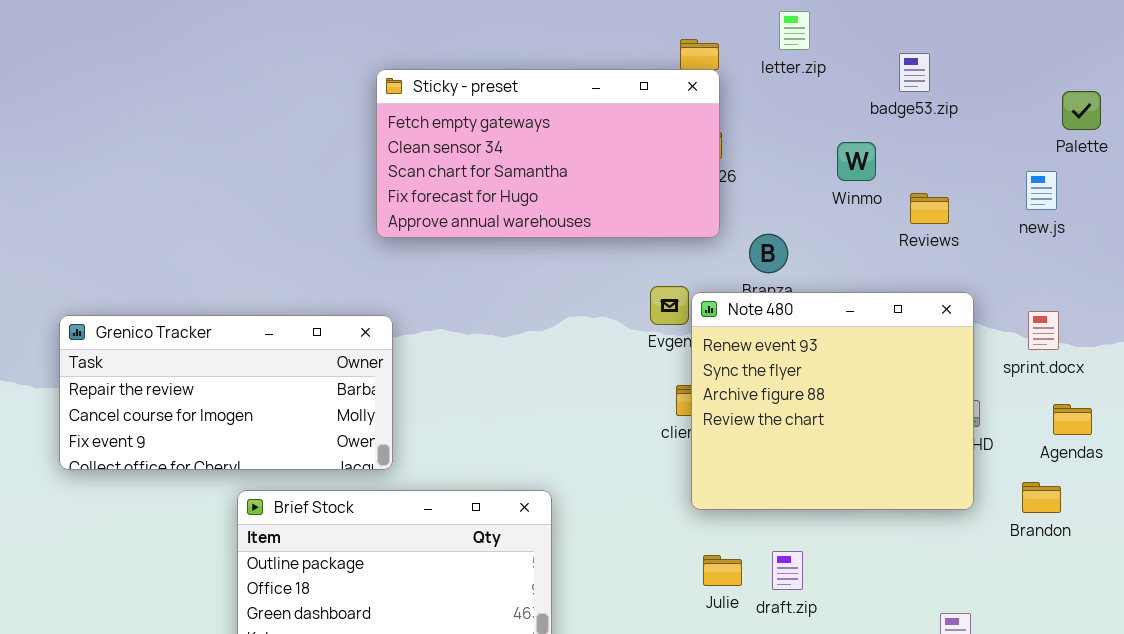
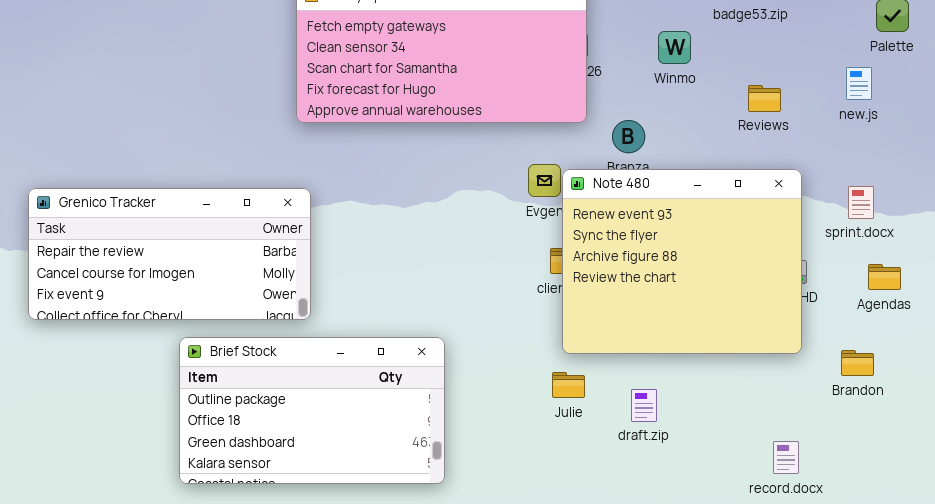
Winmo: [837,142,876,181] -> [658,31,691,64], moved
Brandon: [1022,482,1061,513] -> [841,350,874,376], moved
Julie: [703,555,742,586] -> [552,372,585,398], moved

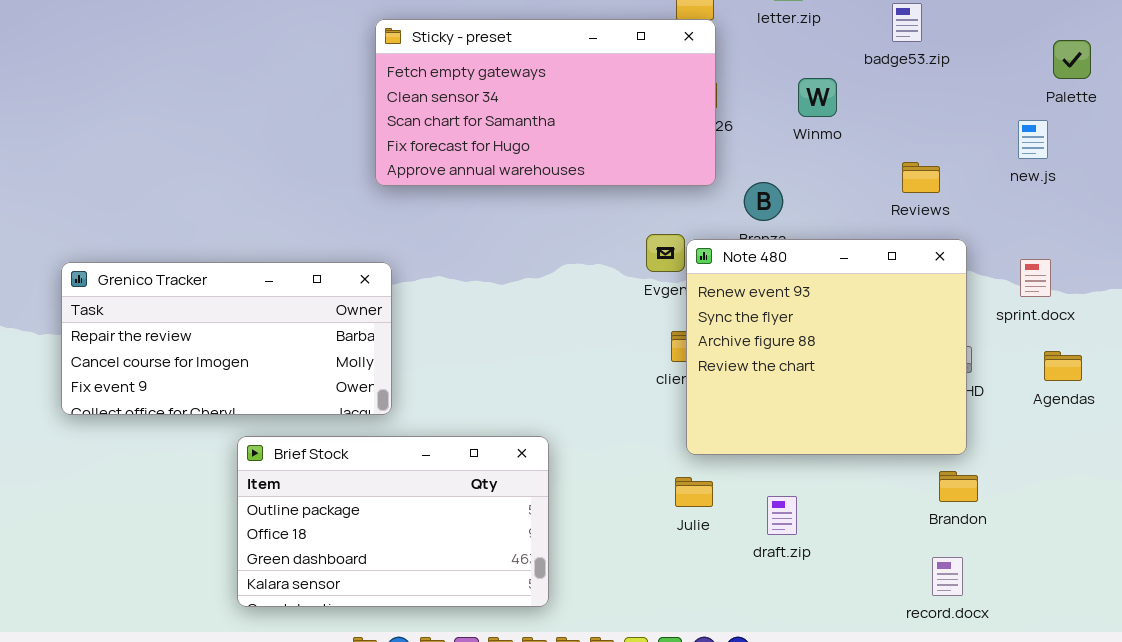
Reviews: [748,85,781,112] -> [902,162,940,193], moved
Brandon: [841,350,874,376] -> [939,471,978,502], moved

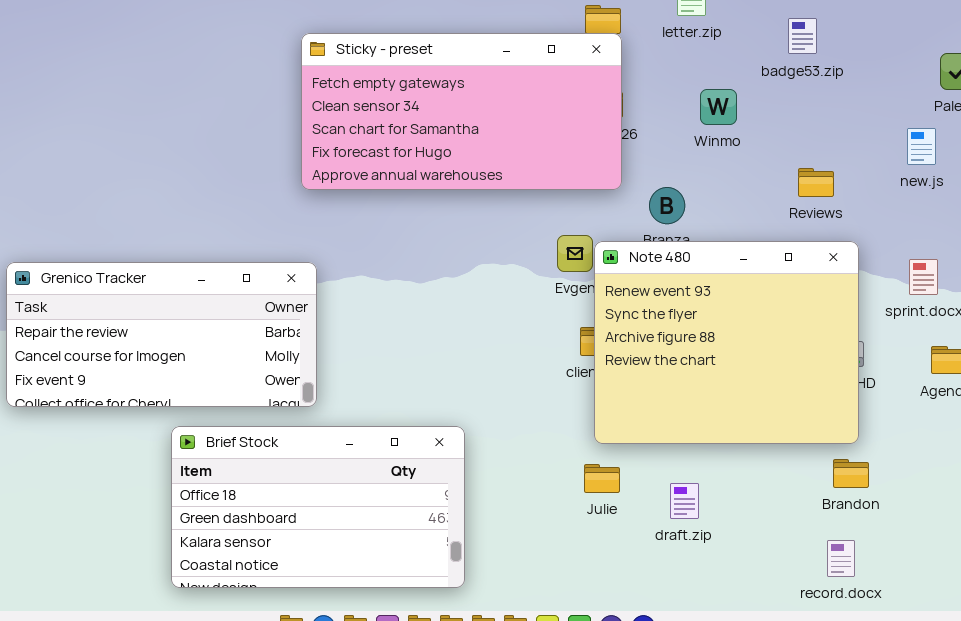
Brief Stock: [237,436,549,607] -> [171,426,465,588], scrolled down 1 row

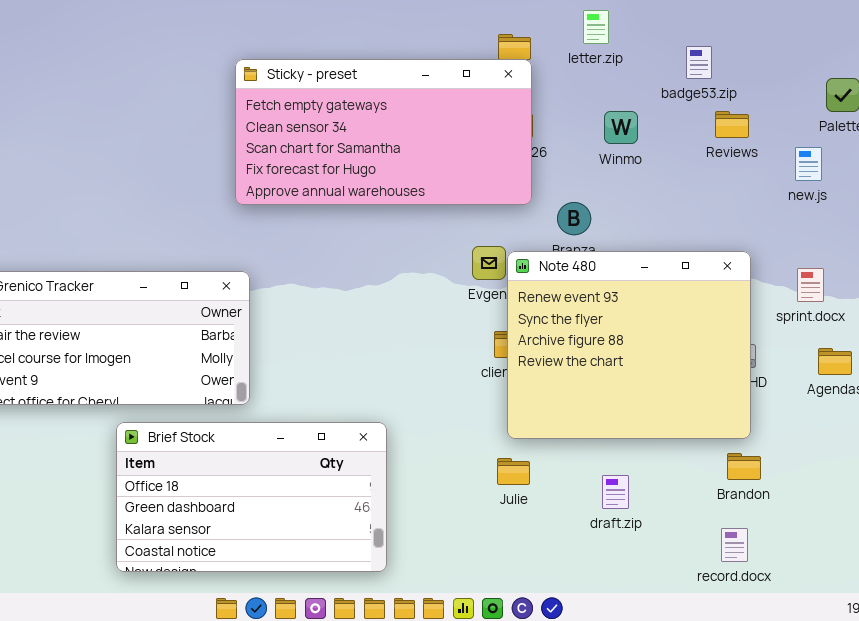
Reviews: [798,168,834,197] -> [715,111,749,138], moved
draft.zip: [670,483,699,519] -> [602,475,629,509], moved

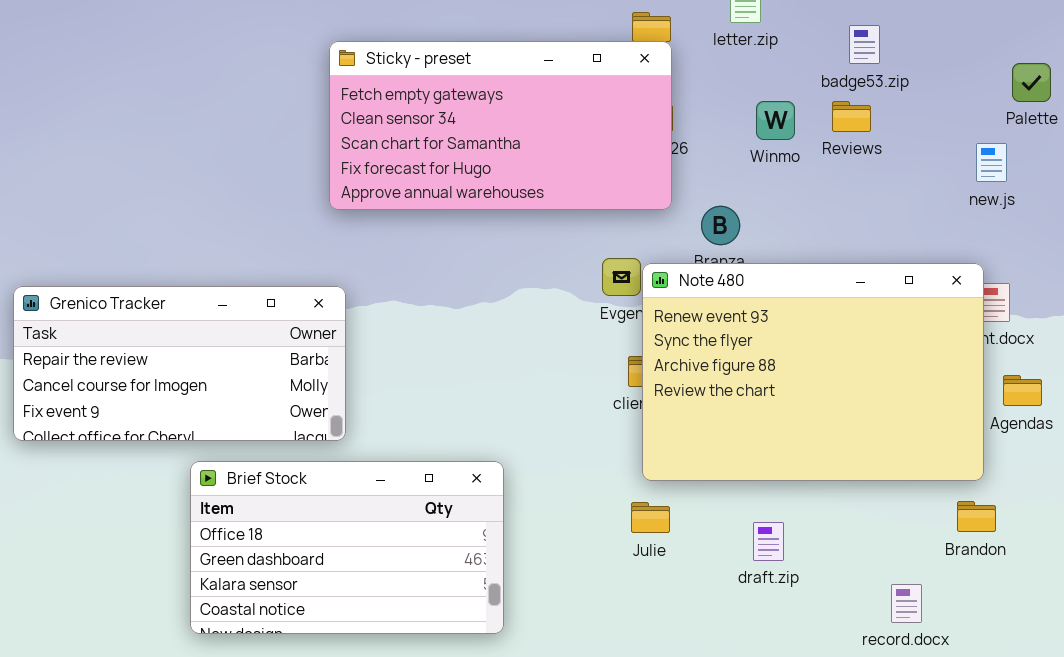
Reviews: [715,111,749,138] -> [832,101,871,132], moved
Note 480: [507,251,751,439] -> [642,263,984,481], resized
Brandon: [727,453,761,480] -> [957,501,996,532], moved

